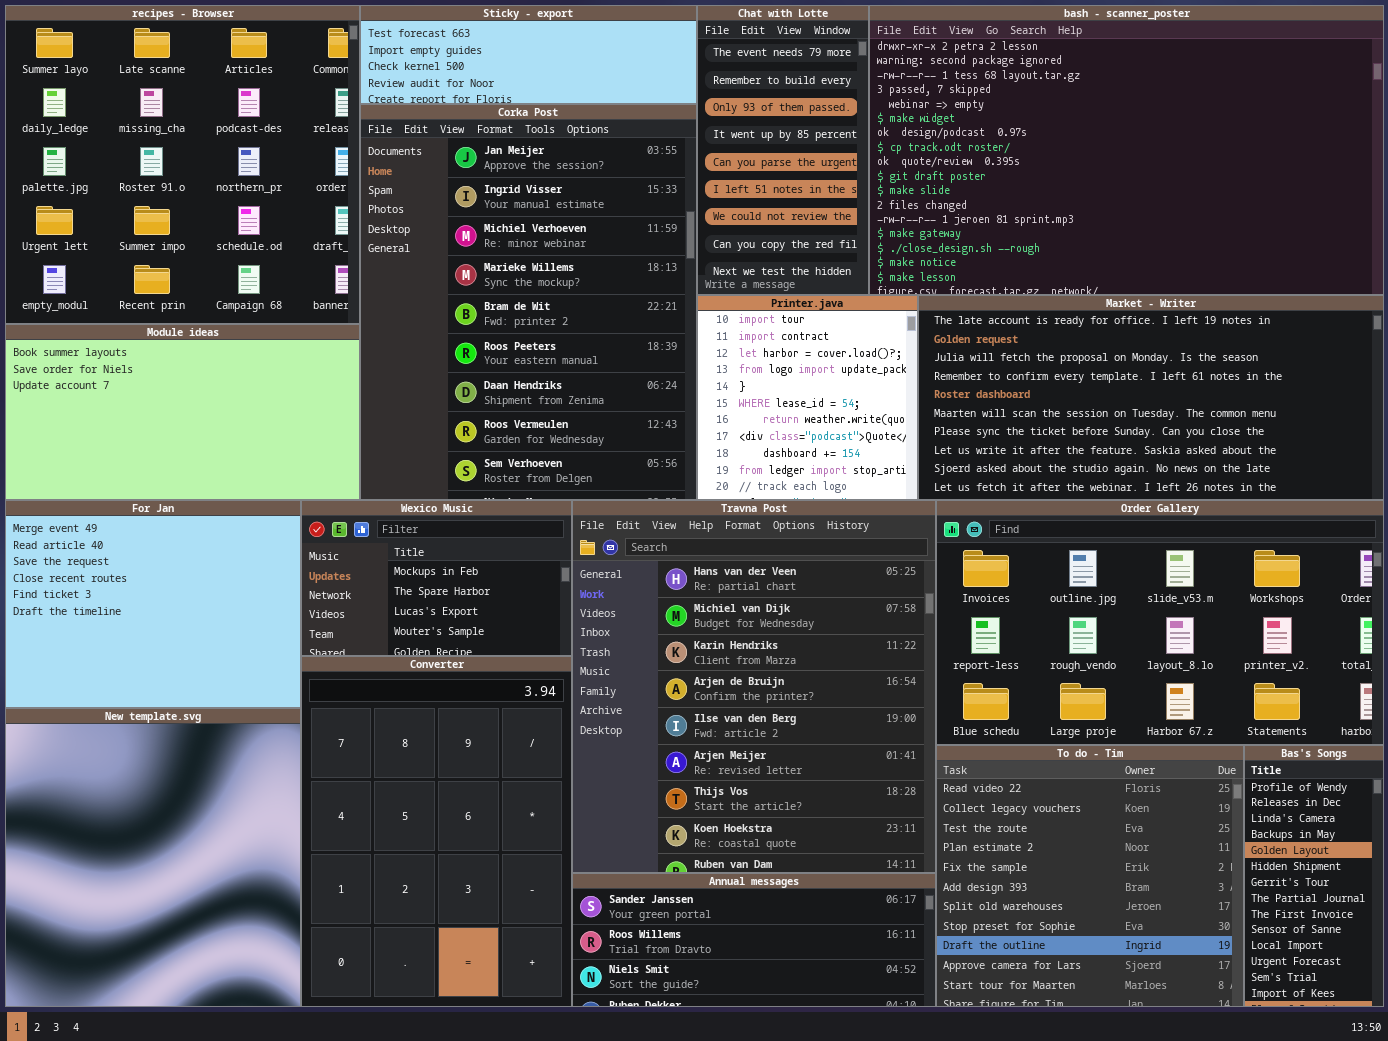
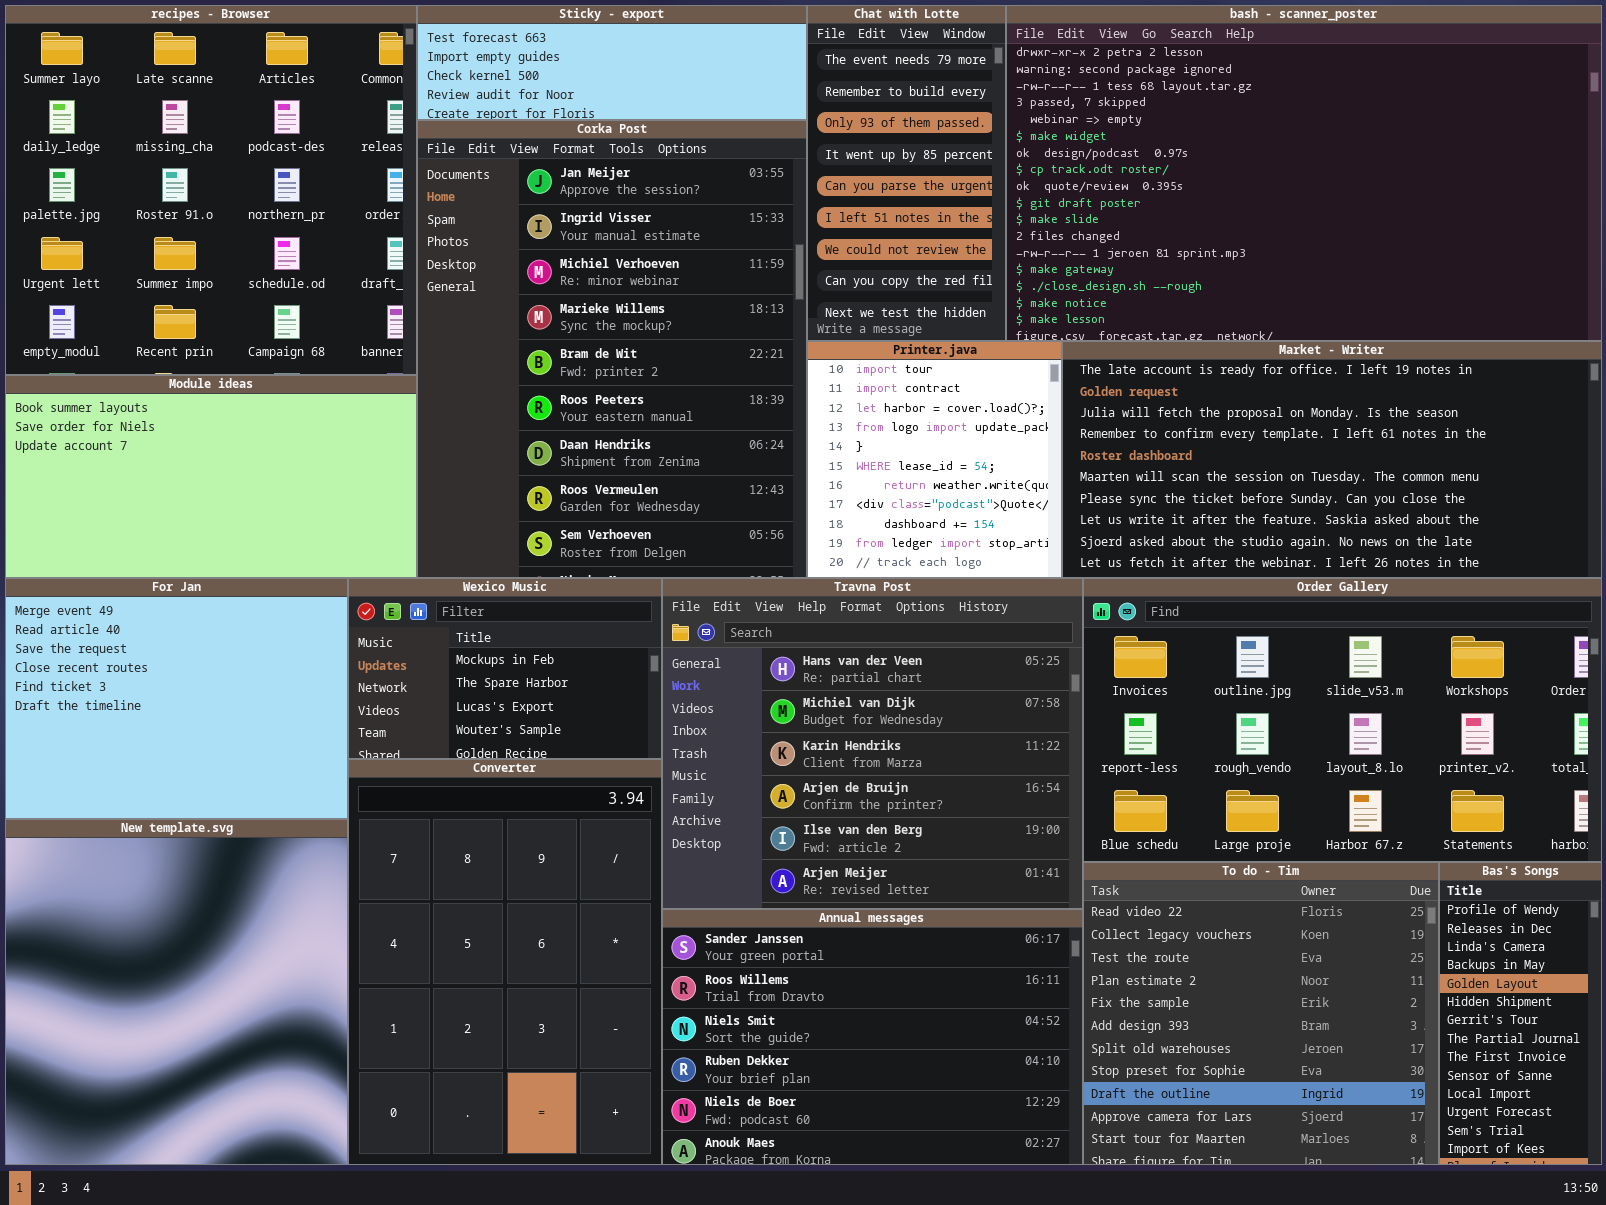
Travna Post: [572,500,936,873] -> [662,578,1083,909], resized
Annual messages: [572,873,936,1007] -> [662,909,1083,1165], resized

